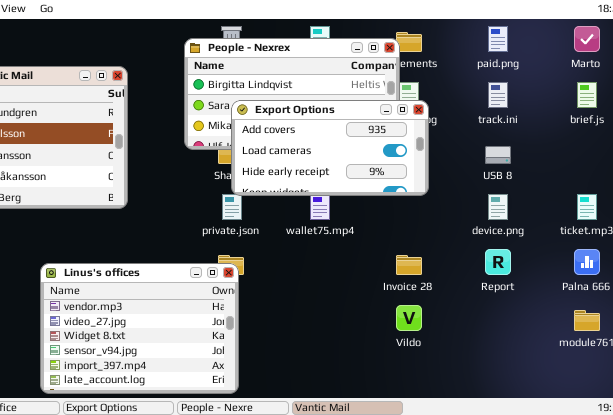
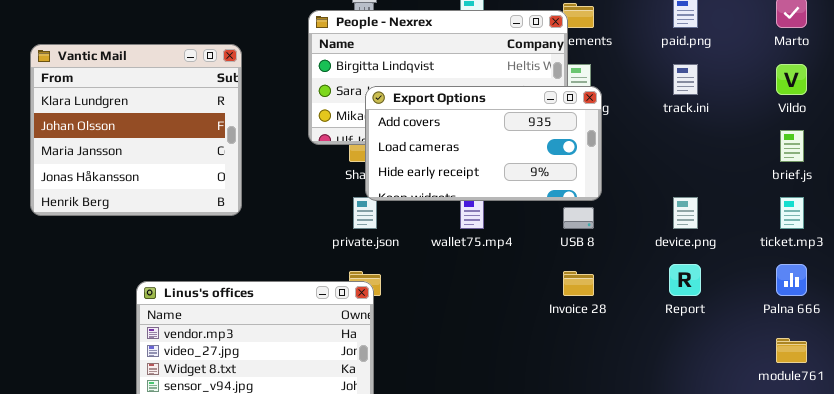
brief.js: [577,82,597,108] -> [780,130,804,162], moved
USB 8: [485,146,511,164] -> [563,207,594,229], moved
Vildo: [396,305,422,331] -> [776,64,807,95], moved

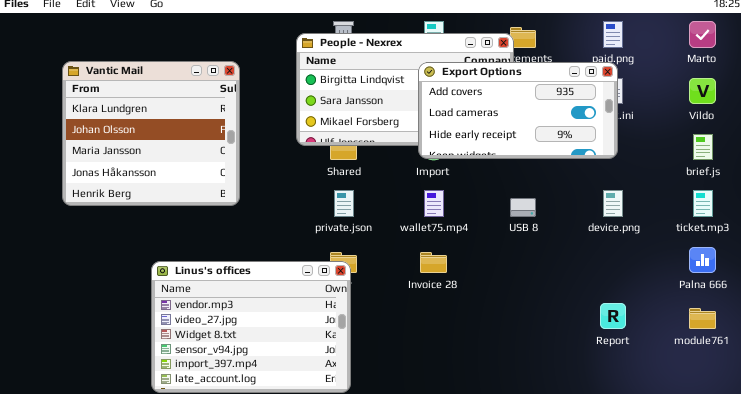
Export Options: [365,86,602,201] -> [418,62,618,159], moved
Report: [669,264,701,296] -> [600,303,626,329], moved
Invoice 28: [563,271,594,296] -> [420,252,447,273], moved

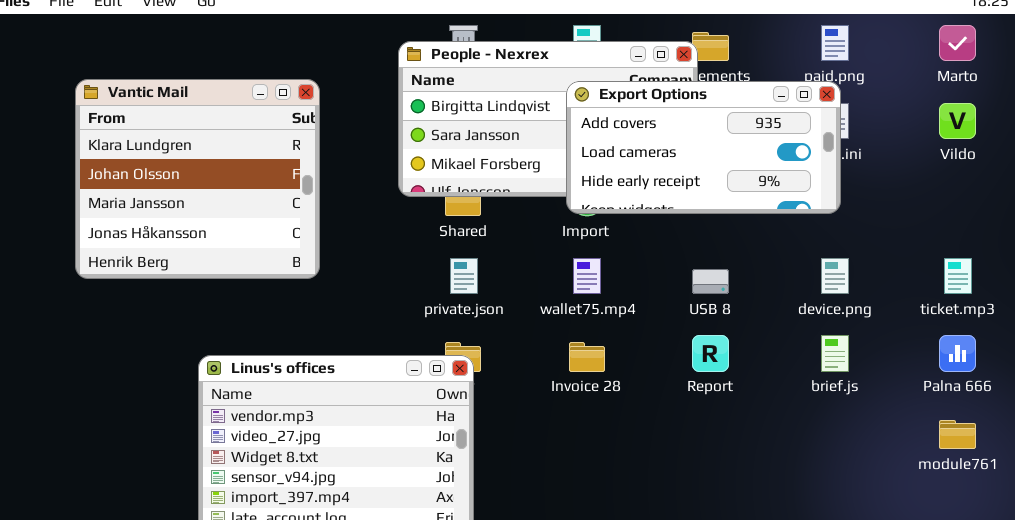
brief.js: [693,134,713,160] -> [821,335,849,372], moved
Report: [600,303,626,329] -> [692,335,729,372], moved

